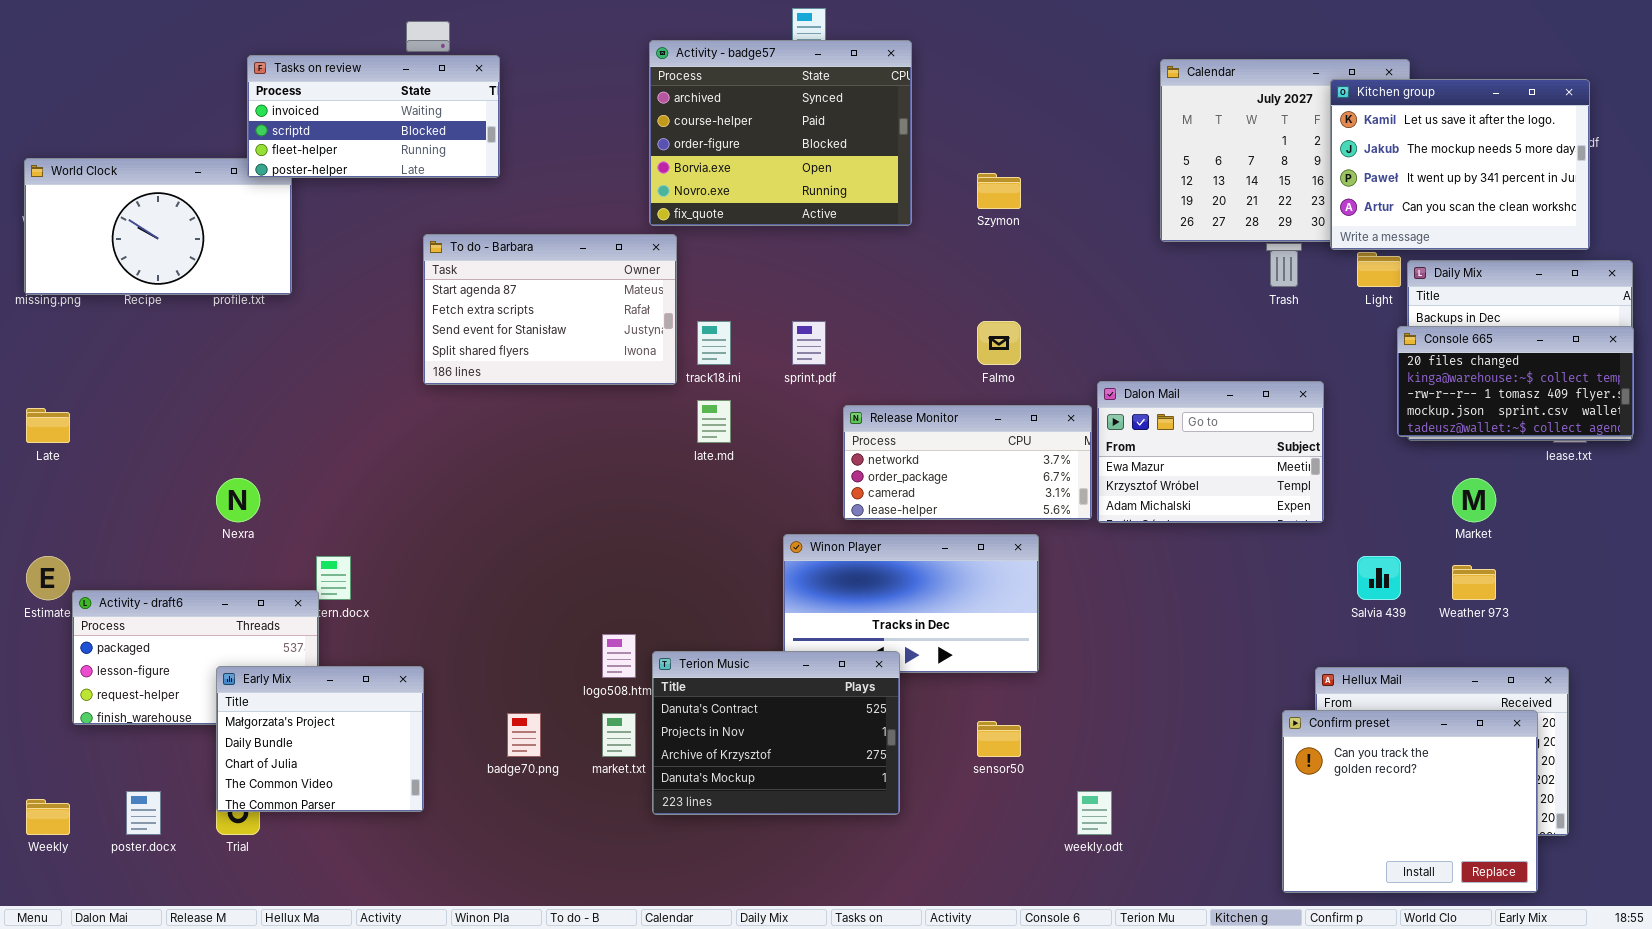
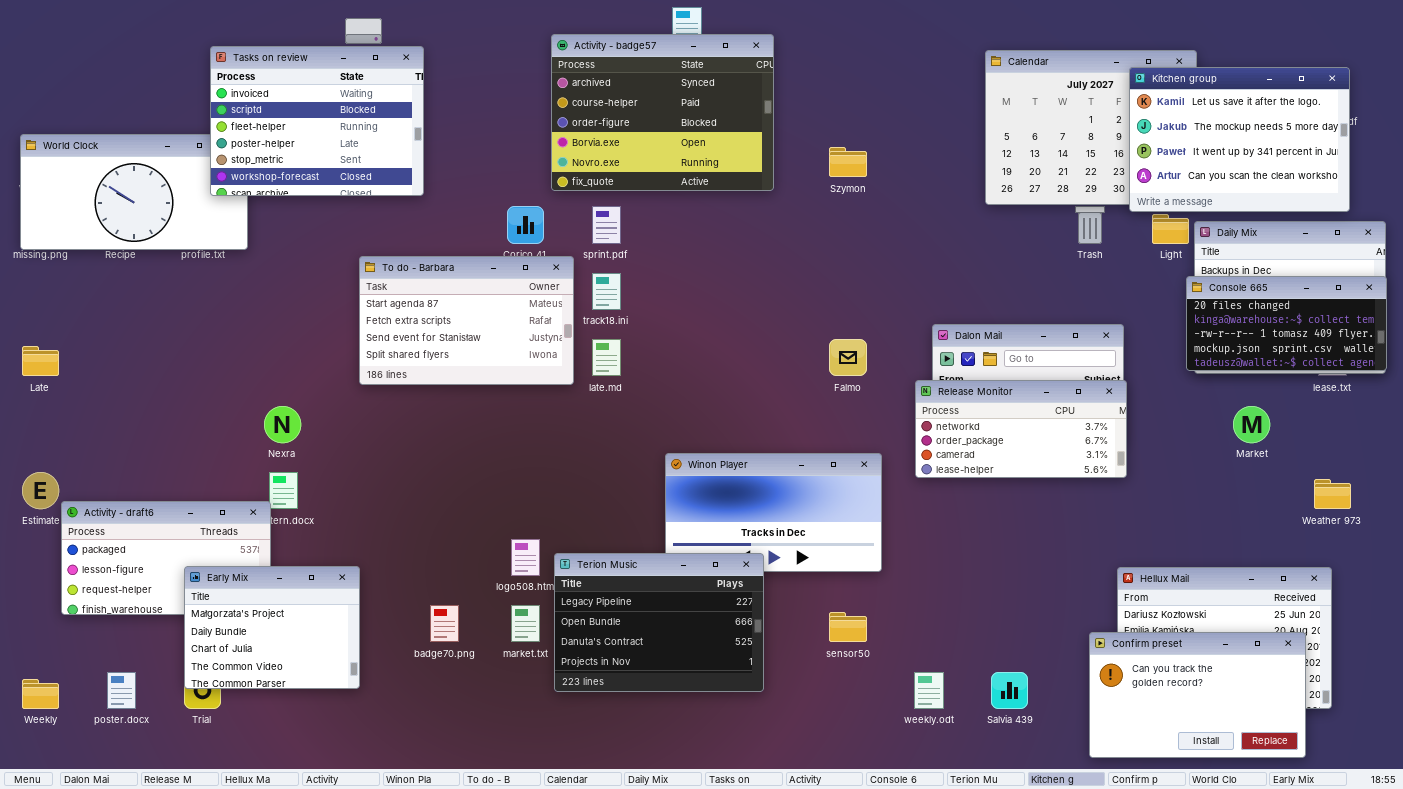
Tasks on review: [247,55,500,178] -> [210,46,424,196], resized
To do - Barbara: [423,234,677,385] -> [359,256,574,385], moved
sprint.pdf: [792,321,826,365] -> [592,206,621,244], moved
Falmo: [977,321,1021,365] -> [829,339,867,376], moved
Release Monitor: [843,405,1092,520] -> [915,380,1127,478], moved
Nexra: [216,478,260,522] -> [264,406,301,443], moved
Salvia 439: [1357,556,1401,600] -> [991,672,1028,709], moved
Weather 973: [1452,565,1496,600] -> [1314,479,1351,509], moved
Terion Music: [652,651,900,815] -> [554,553,764,692], scrolled up 2 rows
Confirm preset: [1282,710,1538,893] -> [1089,632,1306,758], resized

